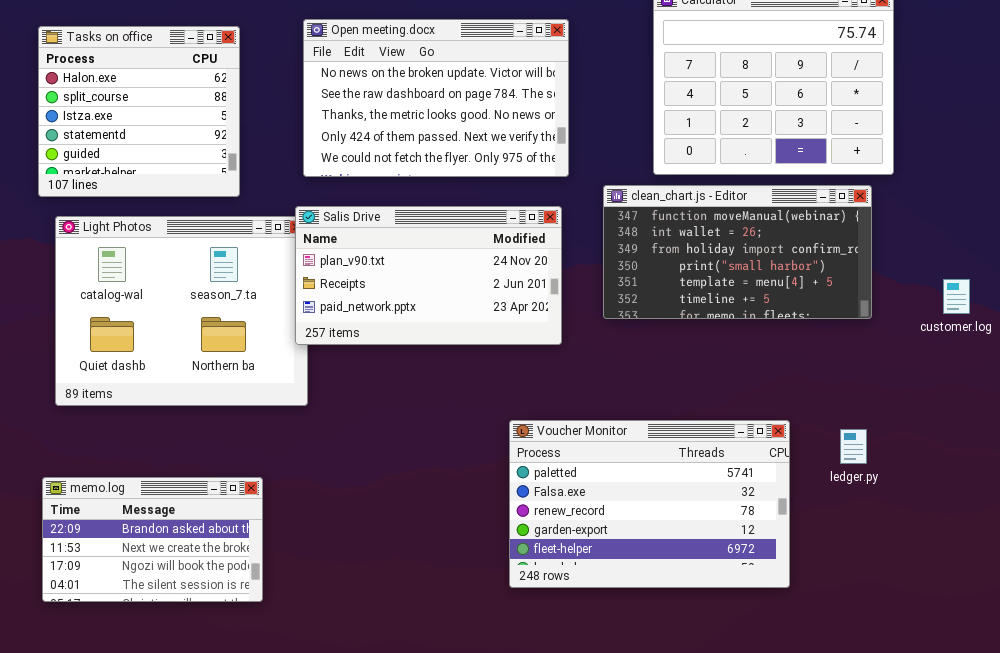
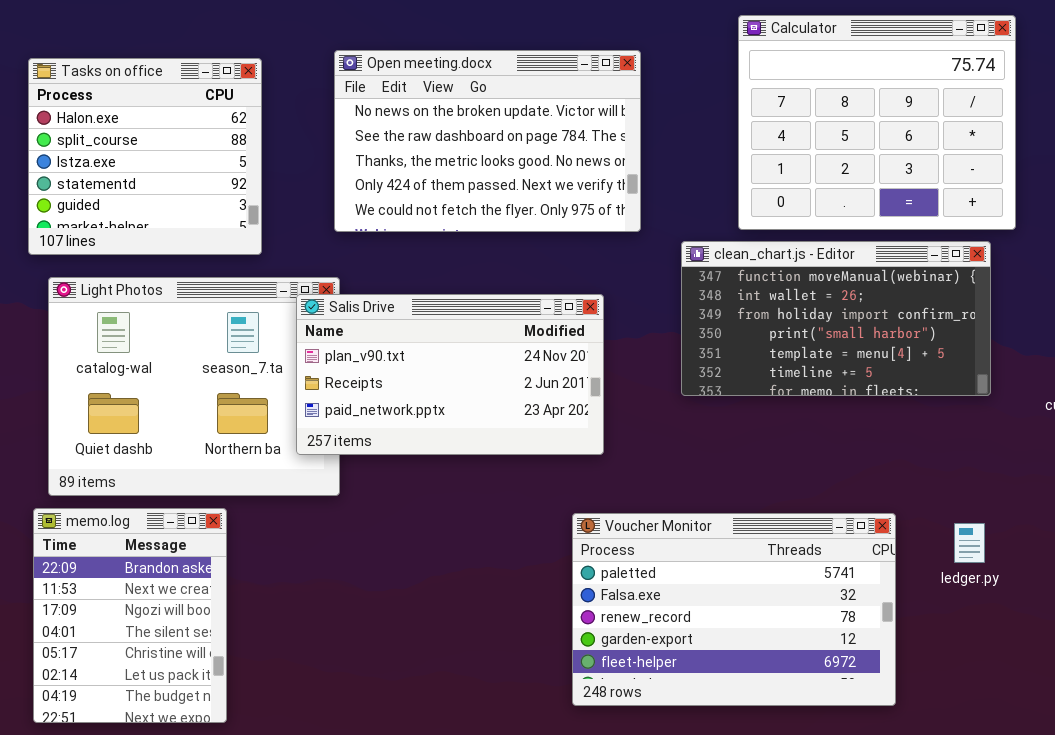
Salis Drive: [295,206,562,345] -> [296,294,604,455], moved
memo.log: [42,477,263,602] -> [33,508,227,723], resized

